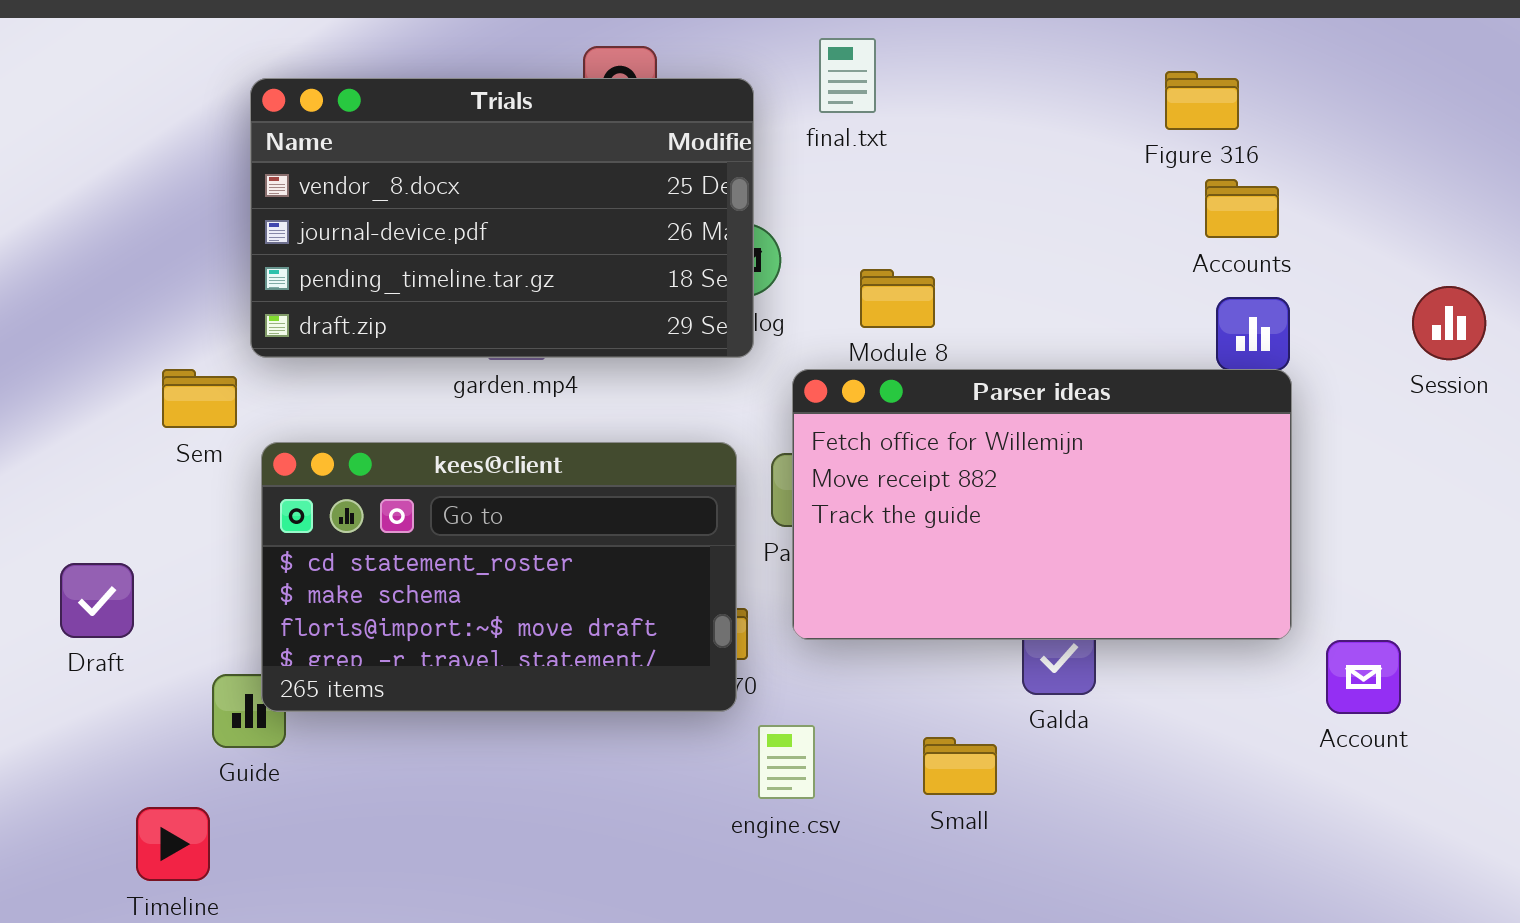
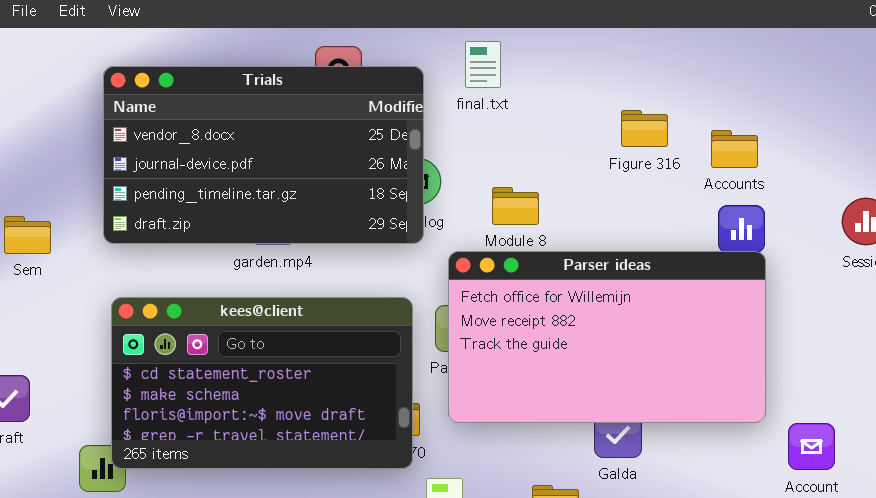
Figure 316: [1165,71,1239,130] -> [621,110,668,147], moved
Sem: [162,369,237,428] -> [4,216,51,254], moved

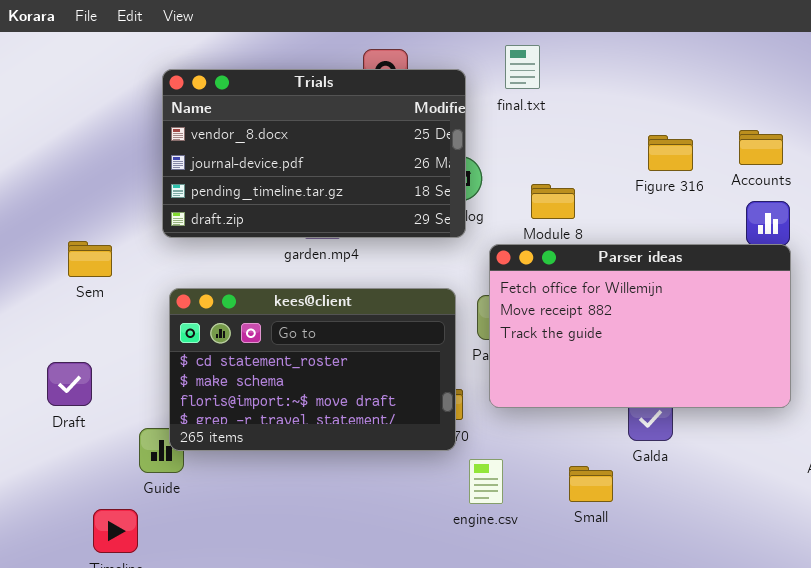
Figure 316: [621,110,668,147] -> [648,135,693,171], moved
Sem: [4,216,51,254] -> [68,241,112,277], moved

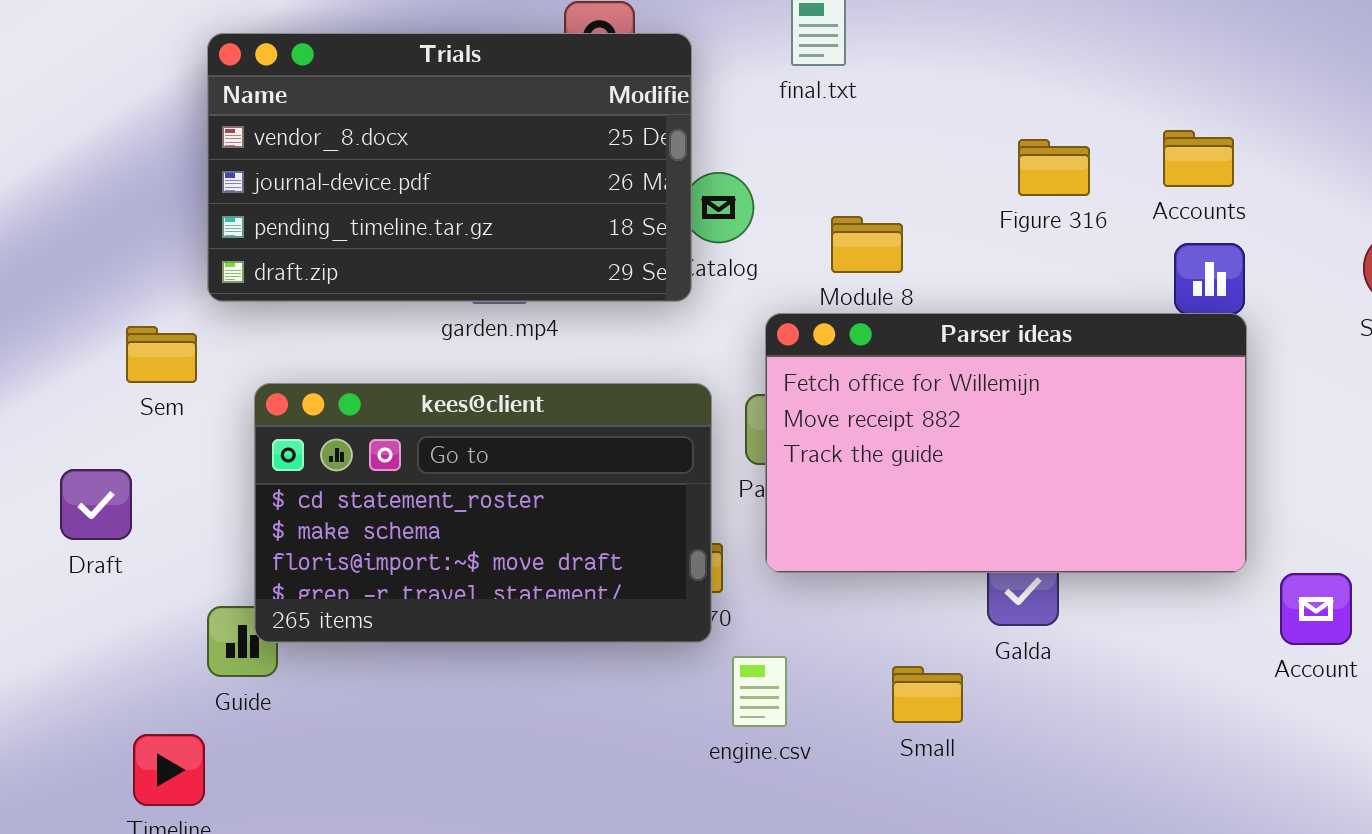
Trials: [162,69,466,238] -> [207,33,692,302], moved
Sem: [68,241,112,277] -> [126,326,197,383], moved
Draft: [47,362,92,406] -> [60,469,132,540], moved

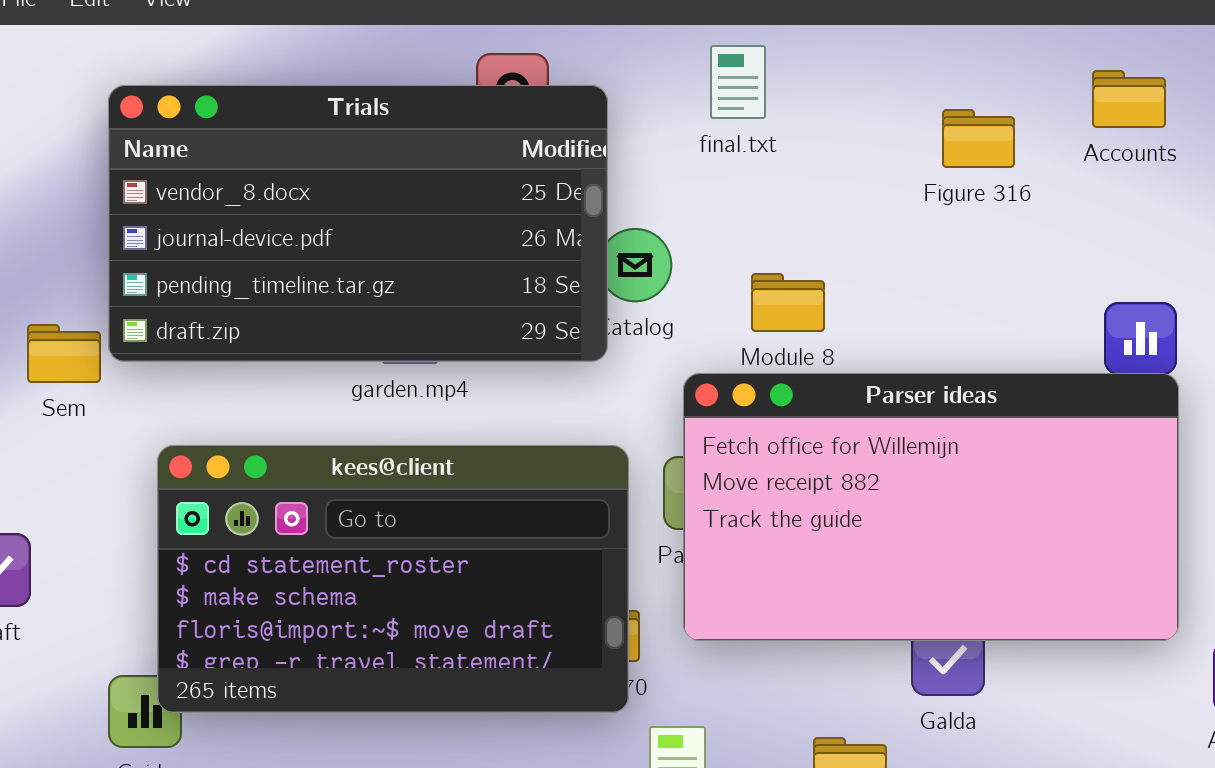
Accounts: [1163,130,1234,187] -> [1092,70,1166,128], moved
Figure 316: [1018,139,1090,196] -> [942,109,1015,168], moved
Sem: [126,326,197,383] -> [27,324,101,383], moved

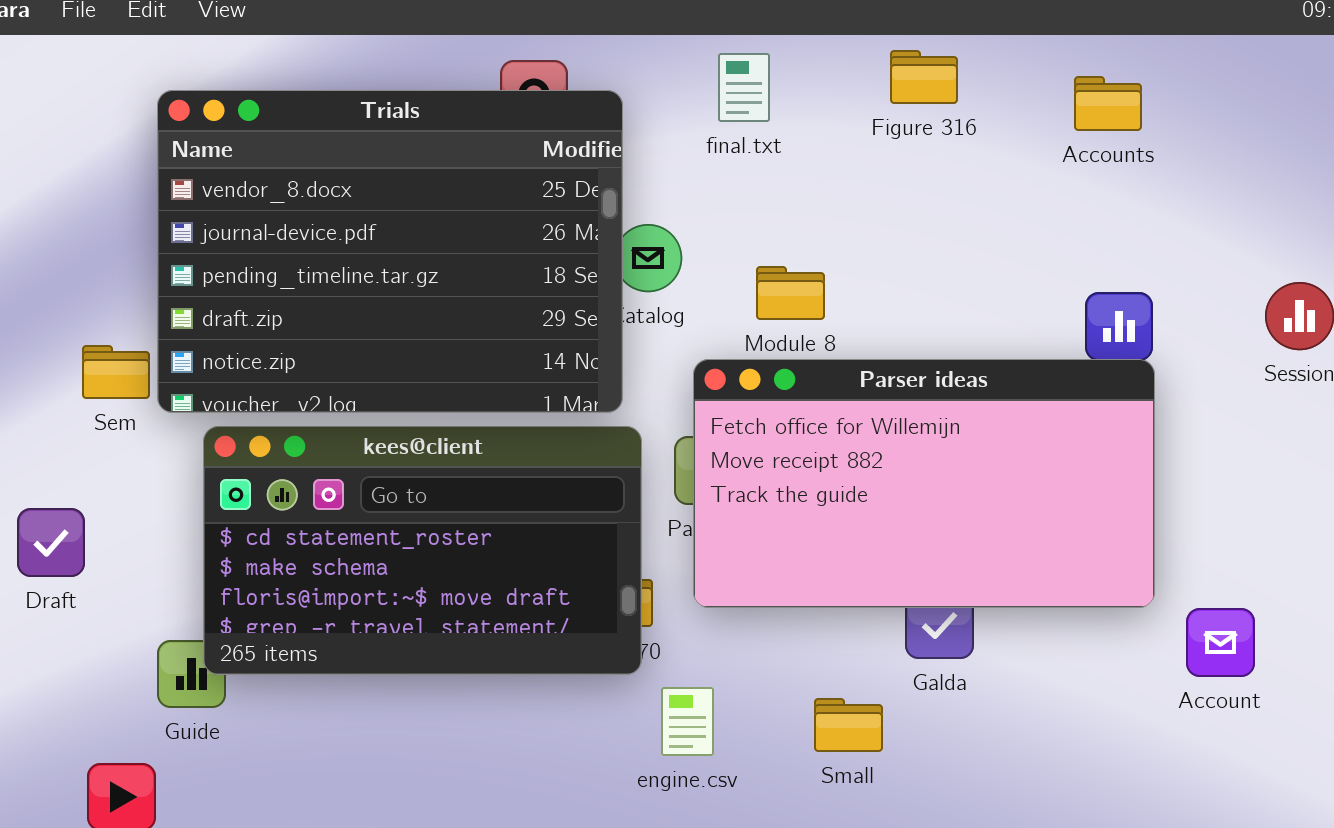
Trials: [108,85,608,362] -> [157,90,623,413], resized
Figure 316: [942,109,1015,168] -> [890,50,958,104], moved
Sem: [27,324,101,383] -> [82,345,150,399], moved

